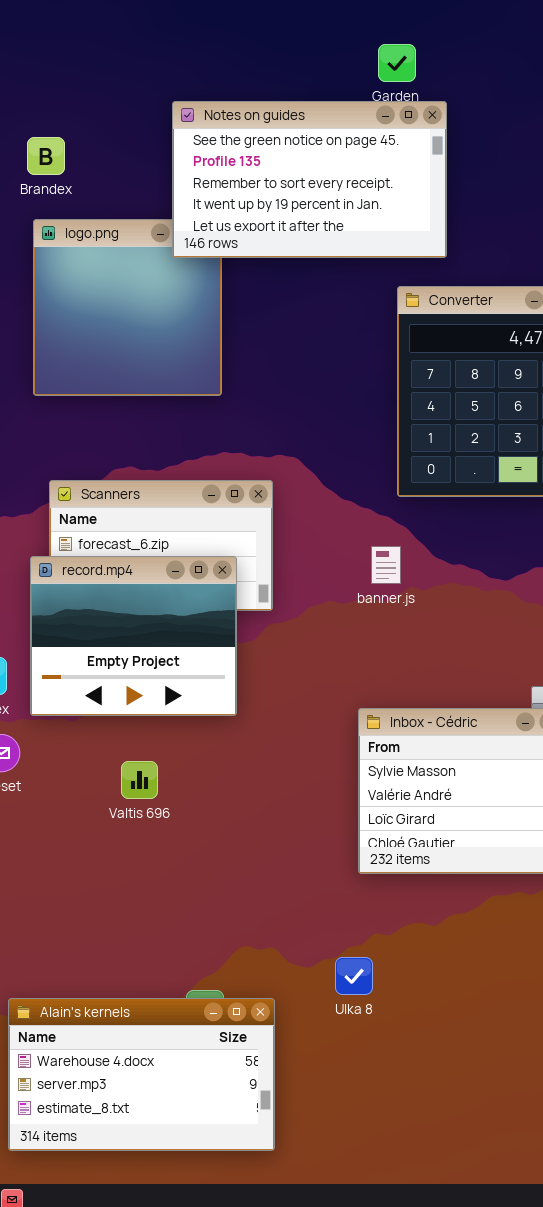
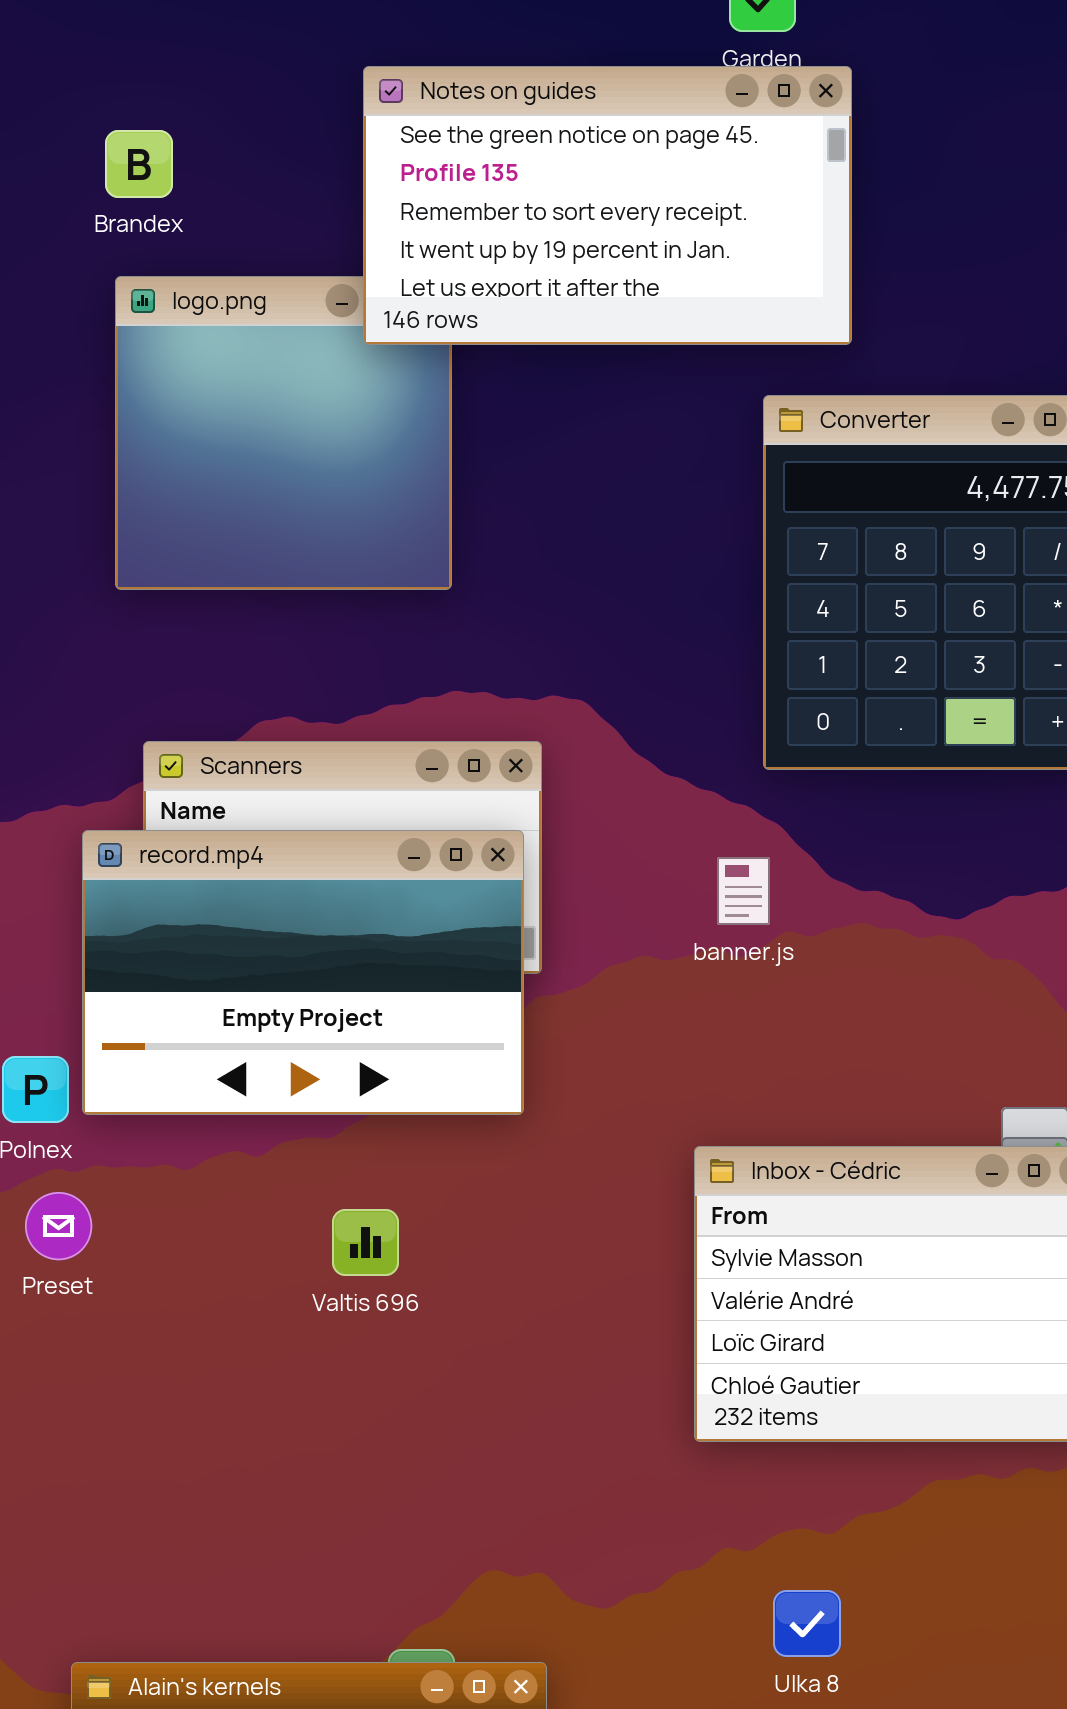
record.mp4: [30,556,237,716] -> [82,830,524,1115], moved, resized
Valtis 696: [121,761,158,799] -> [332,1209,399,1276], moved
Ulka 8: [335,957,373,995] -> [773,1590,841,1657], moved

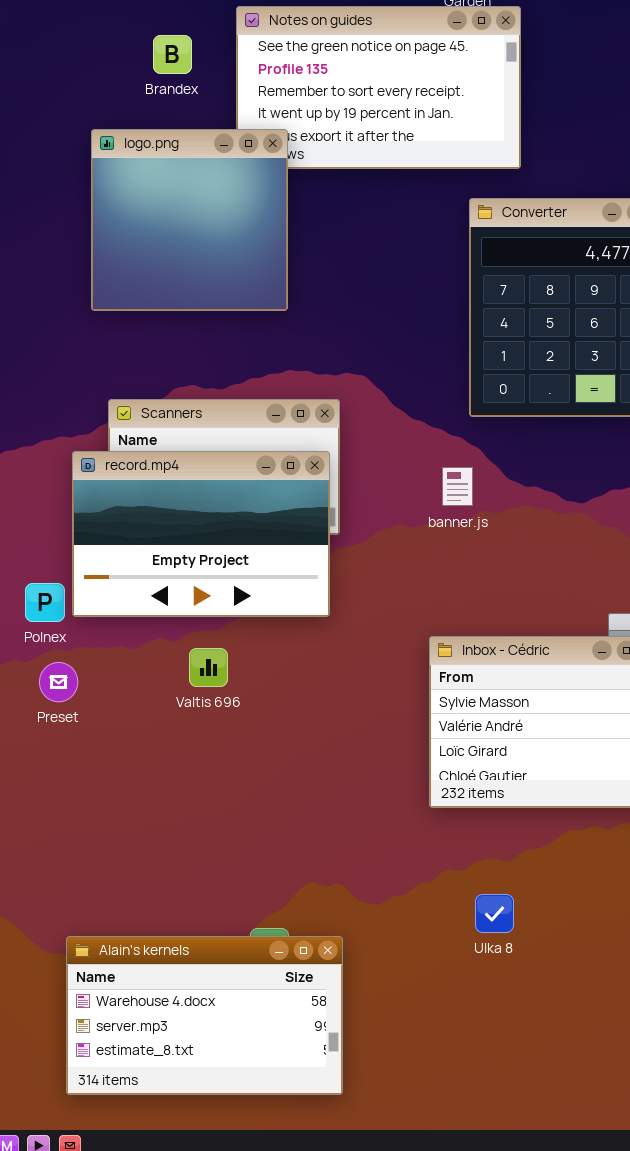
Brandex: [105,130,173,198] -> [153,35,192,74], moved
logo.png: [115,276,452,590] -> [91,129,288,311], raised
Valtis 696: [332,1209,399,1276] -> [189,648,228,687], moved

